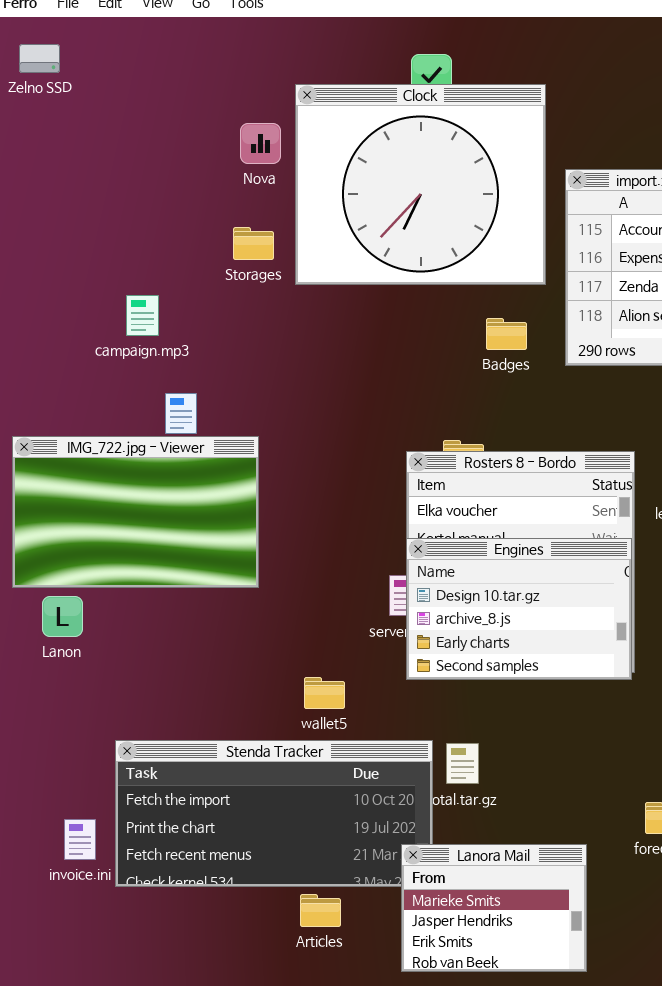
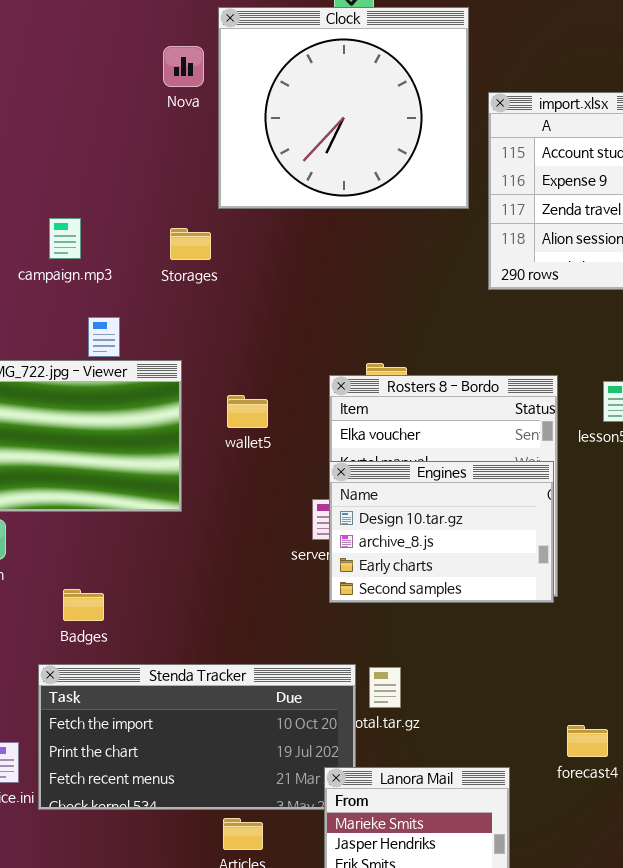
Storages: [233,227,274,260] -> [170,228,211,260], moved
Badges: [486,318,527,350] -> [63,589,104,621], moved
wallet5: [304,677,345,709] -> [227,395,268,428], moved

